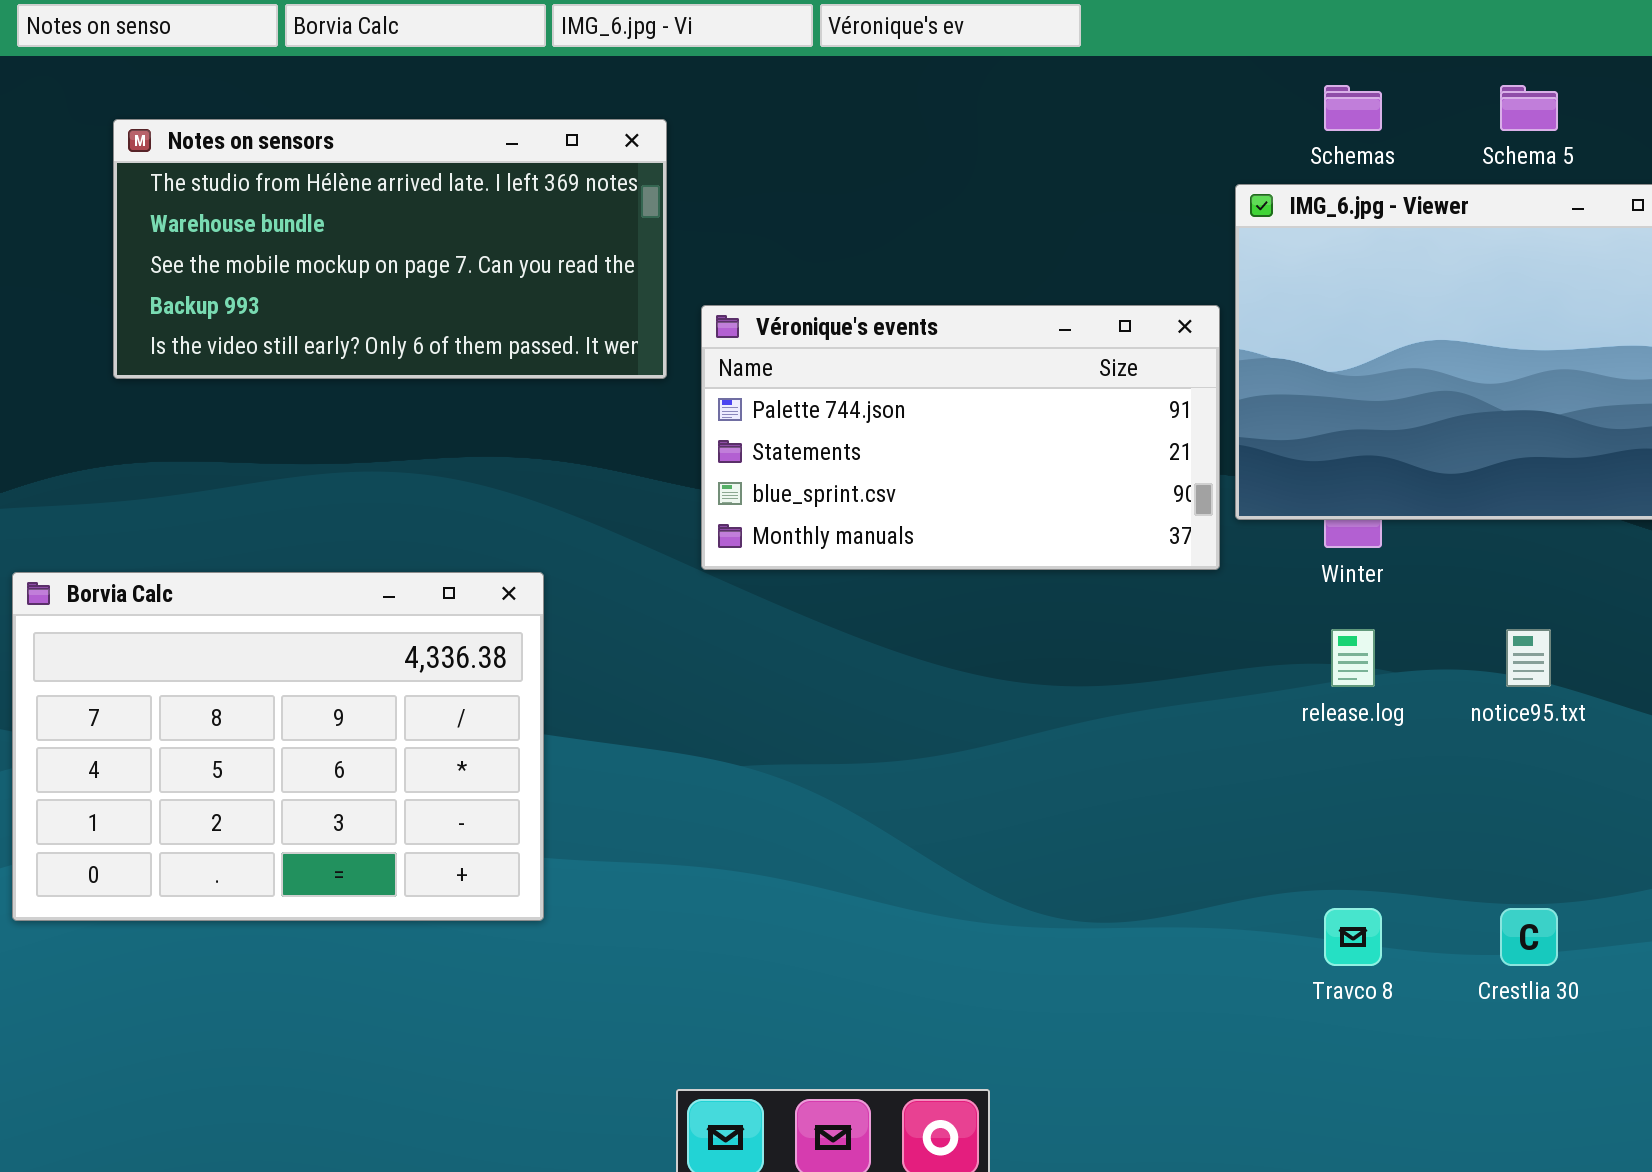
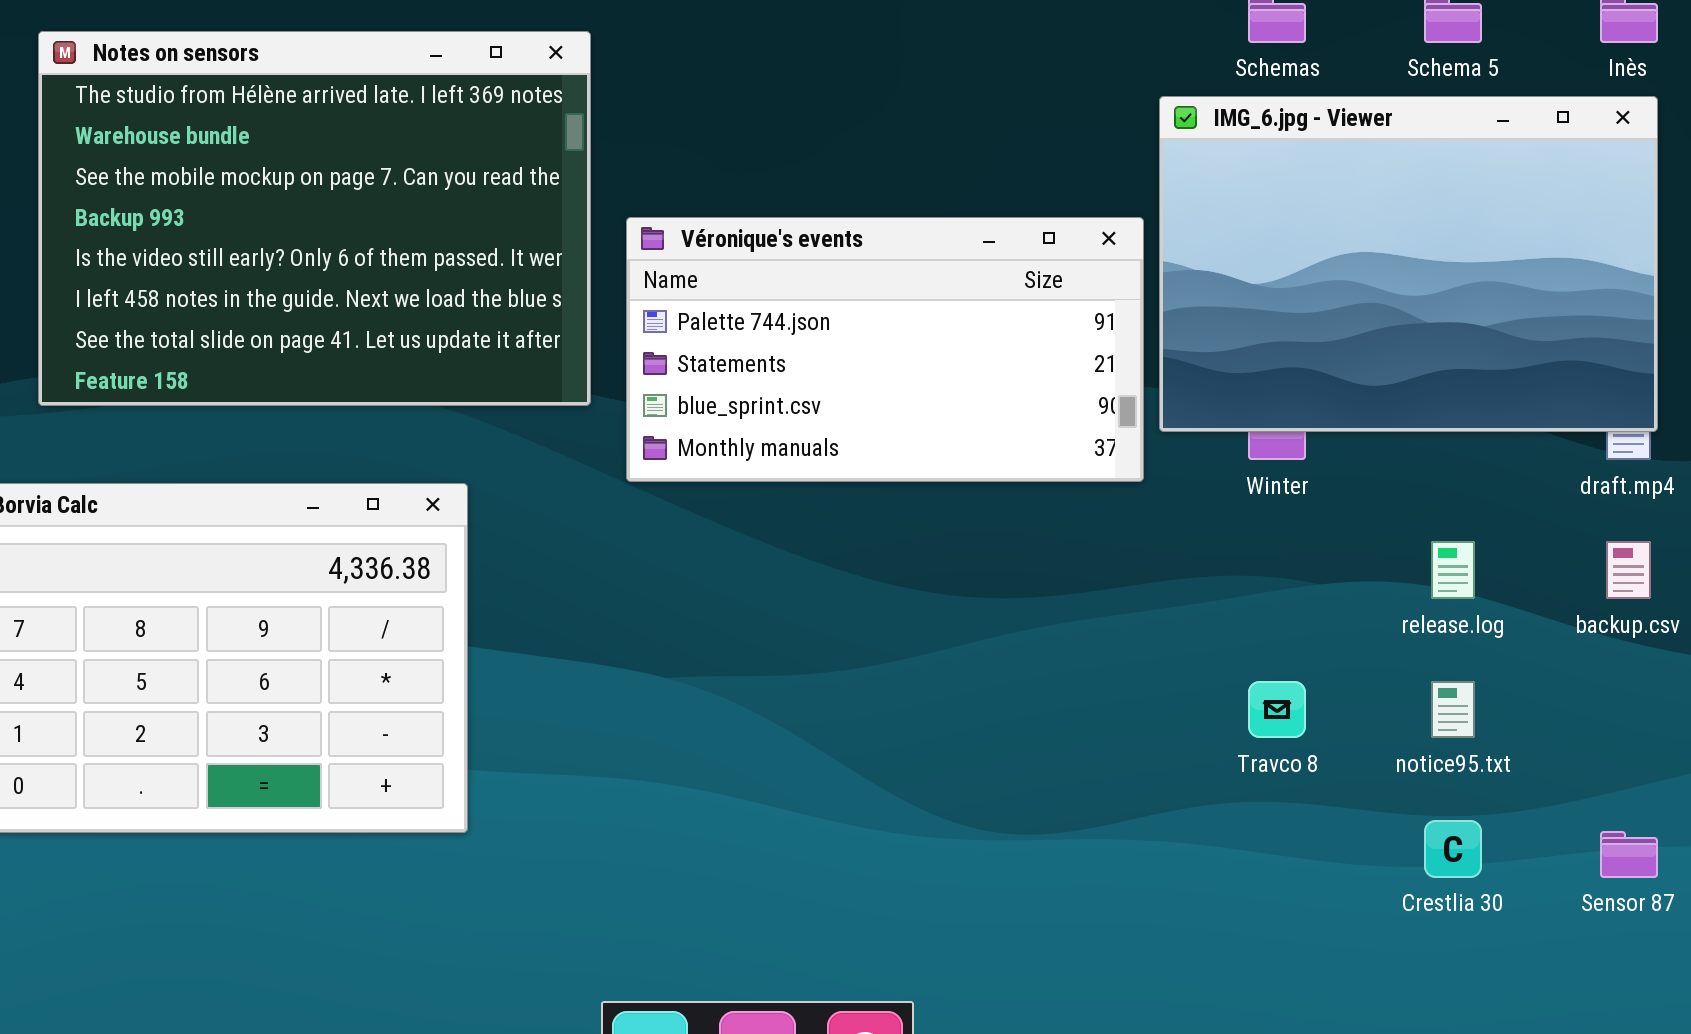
Notes on sensors: [113,119,667,379] -> [38,31,591,406], resized
release.log: [1331,629,1375,687] -> [1431,541,1475,599], moved
notice95.txt: [1506,629,1551,687] -> [1431,681,1475,738], moved
Travco 8: [1324,908,1382,966] -> [1248,681,1306,738], moved

